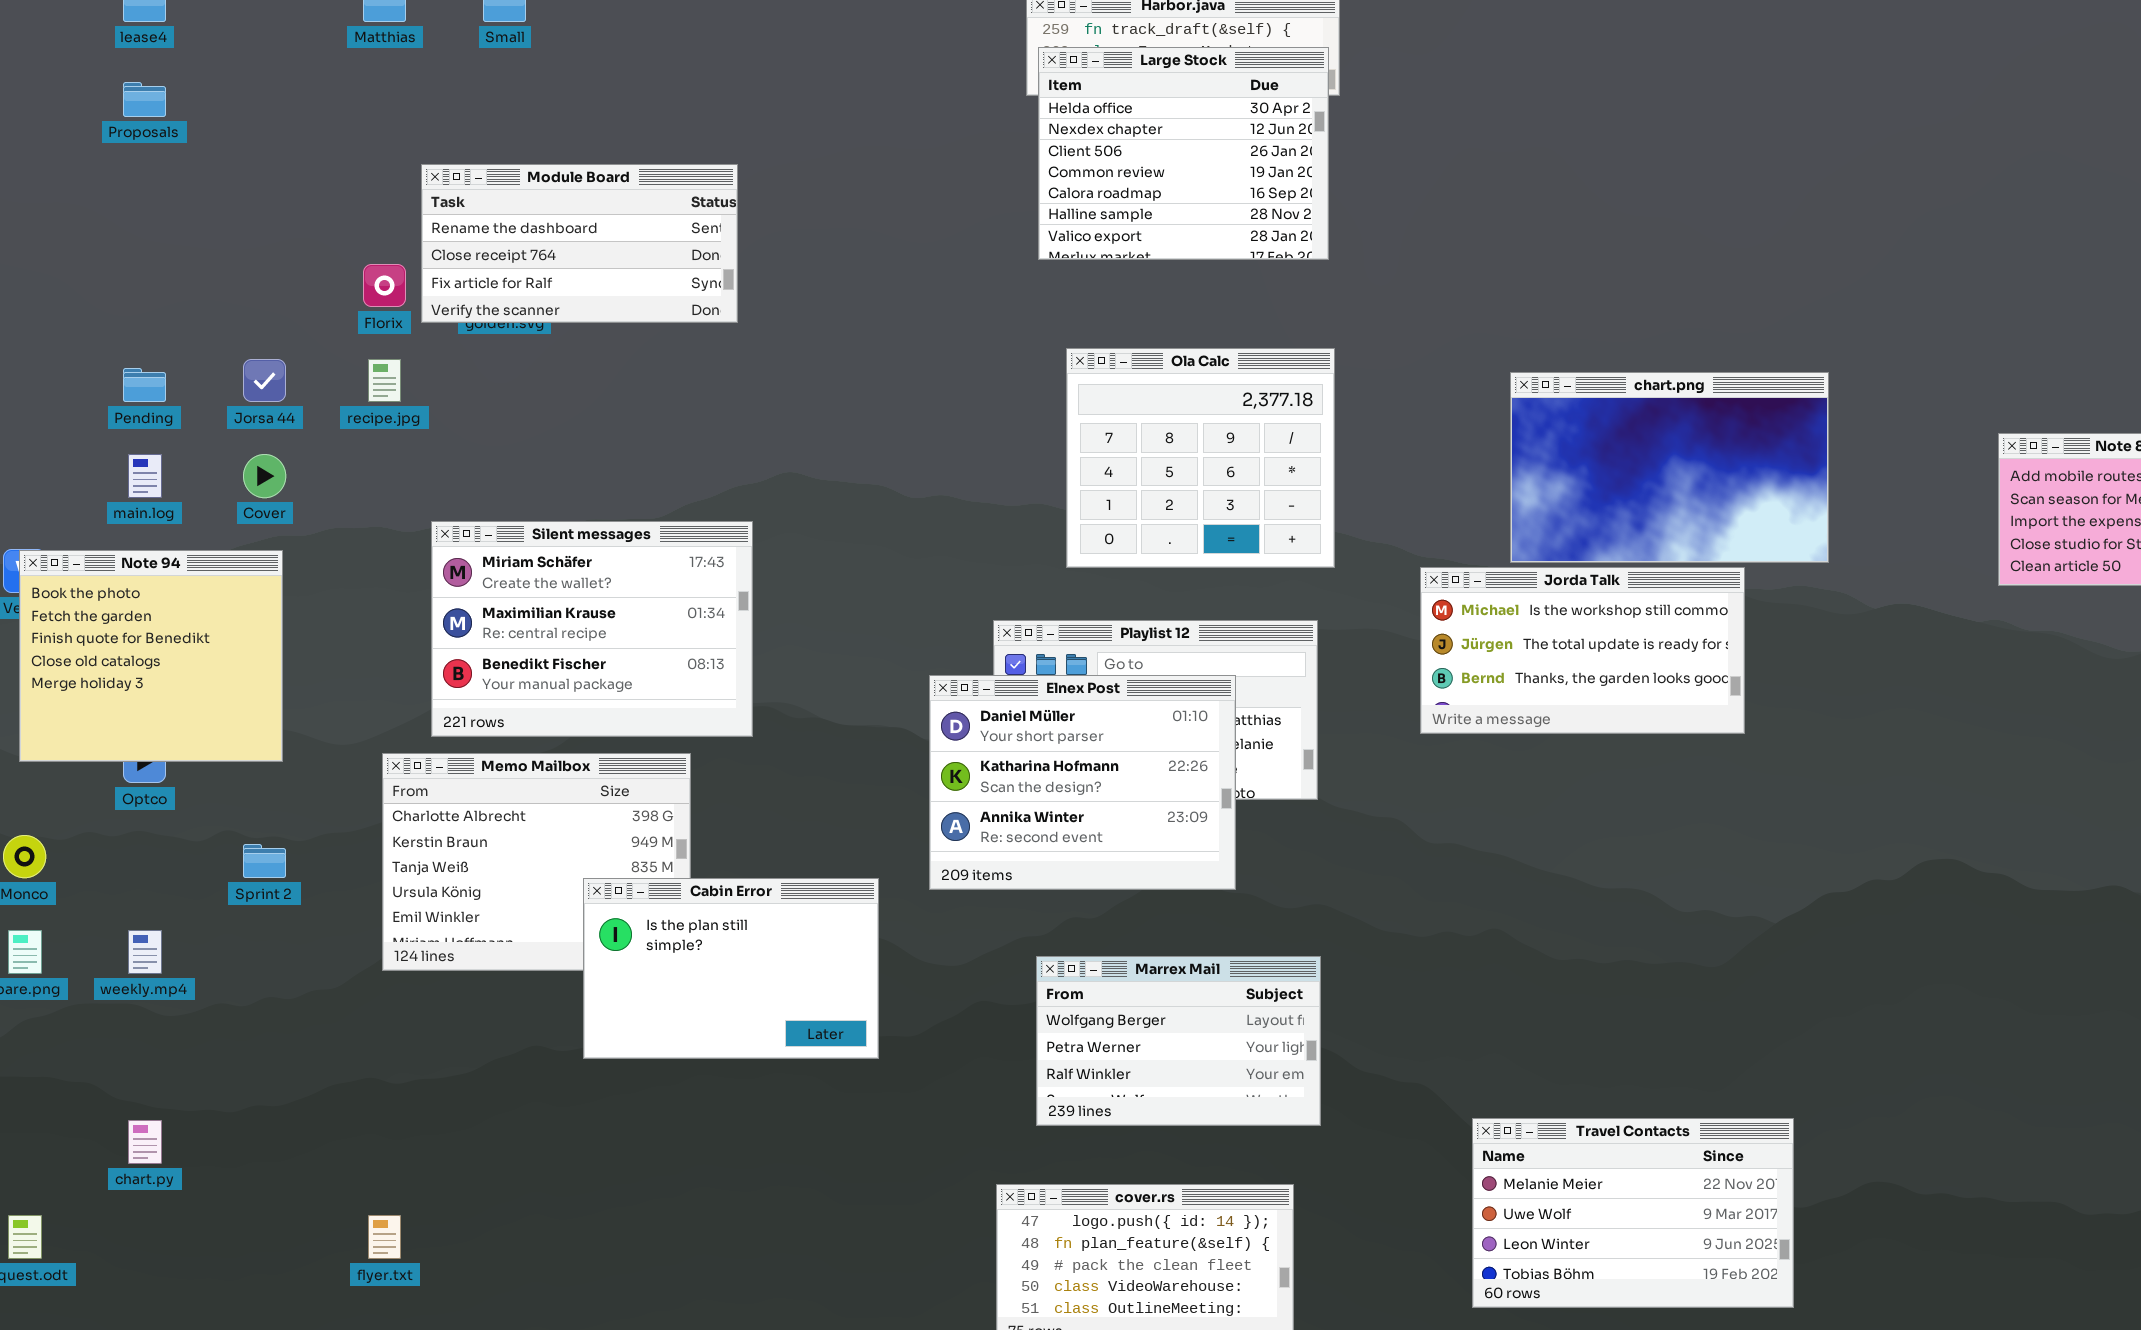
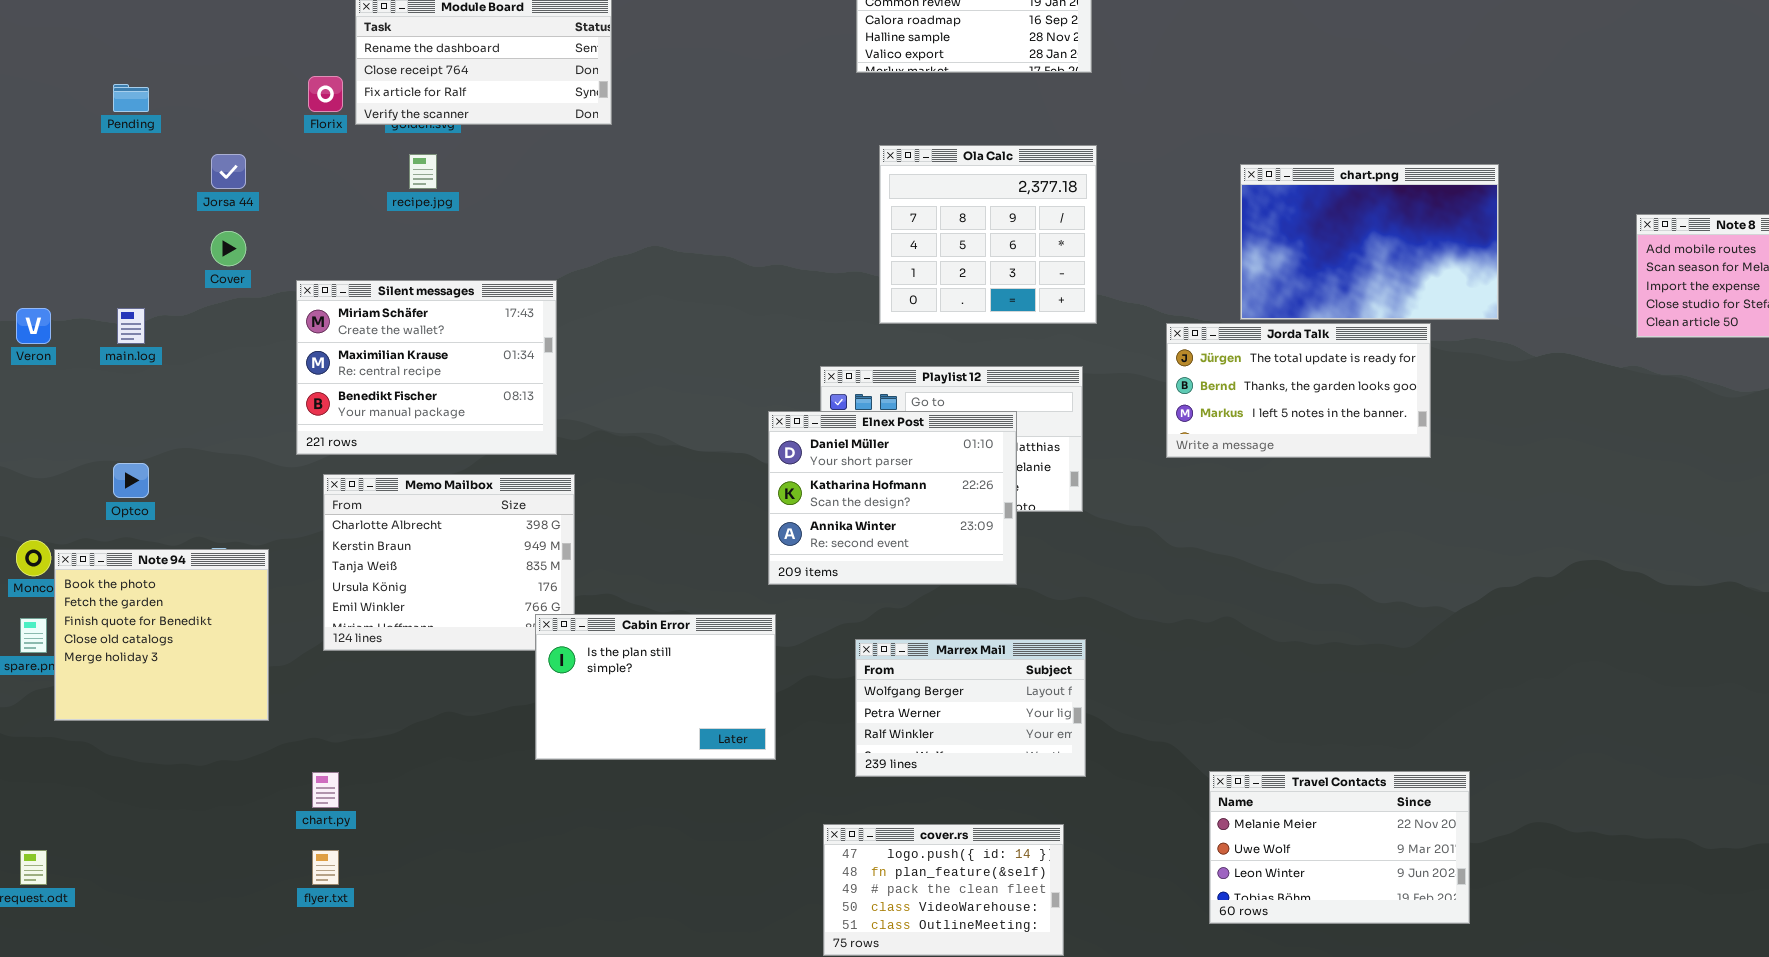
recipe.jpg: [368,359,401,402] -> [409,154,437,189], moved
Pending: [123,368,166,402] -> [113,84,149,112], moved
main.log: [128,454,162,498] -> [117,308,145,344], moved
Silent messages: [431,521,753,737] -> [296,280,557,455], moved
Note 94: [19,550,283,762] -> [54,549,269,721], moved
Jorda Talk: [1420,567,1745,734] -> [1166,323,1431,458], scrolled down 1 row
Cabin Error: [583,878,879,1059] -> [535,614,776,760], moved
chart.py: [128,1120,162,1164] -> [312,772,339,808], moved

